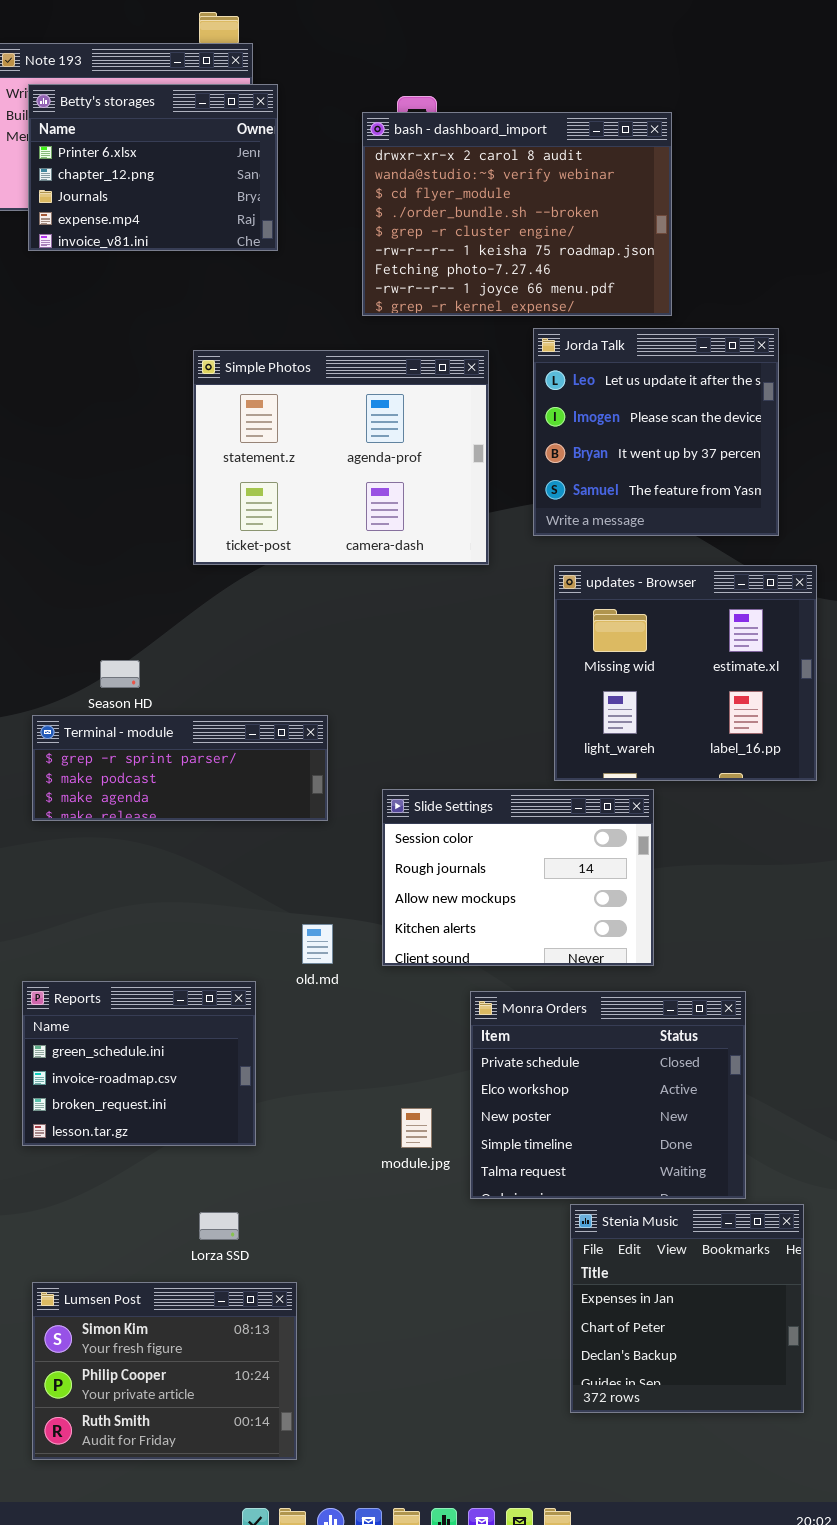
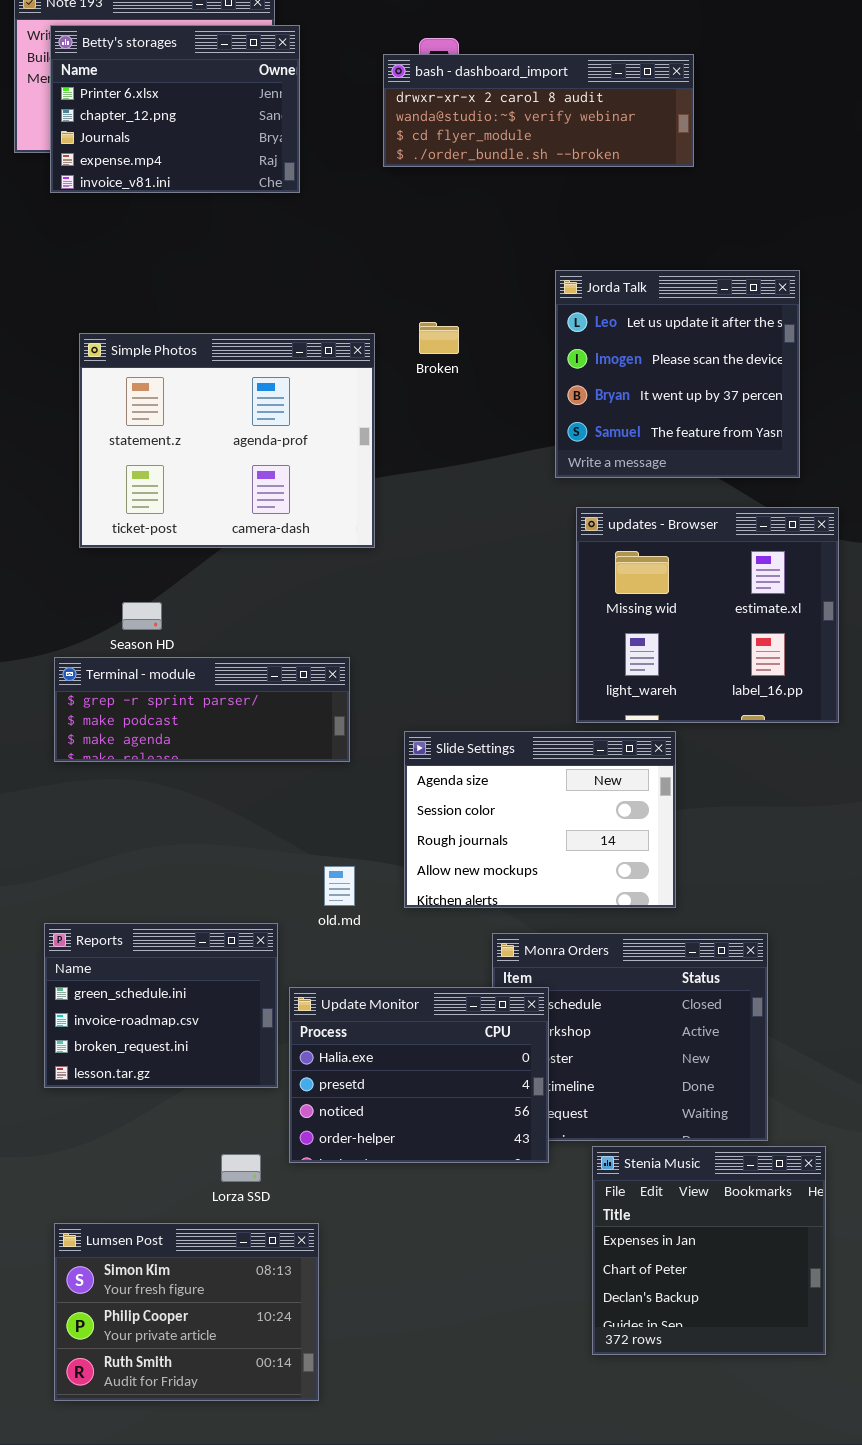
bash - dashboard_import: [362,112,672,316] -> [383,54,694,167], resized
Simple Photos: [193,350,489,565] -> [79,333,375,548], moved
Slide Settings: [382,789,654,966] -> [404,731,676,908], scrolled up 1 row
Update Monitor: none -> [289,987,549,1163], opened

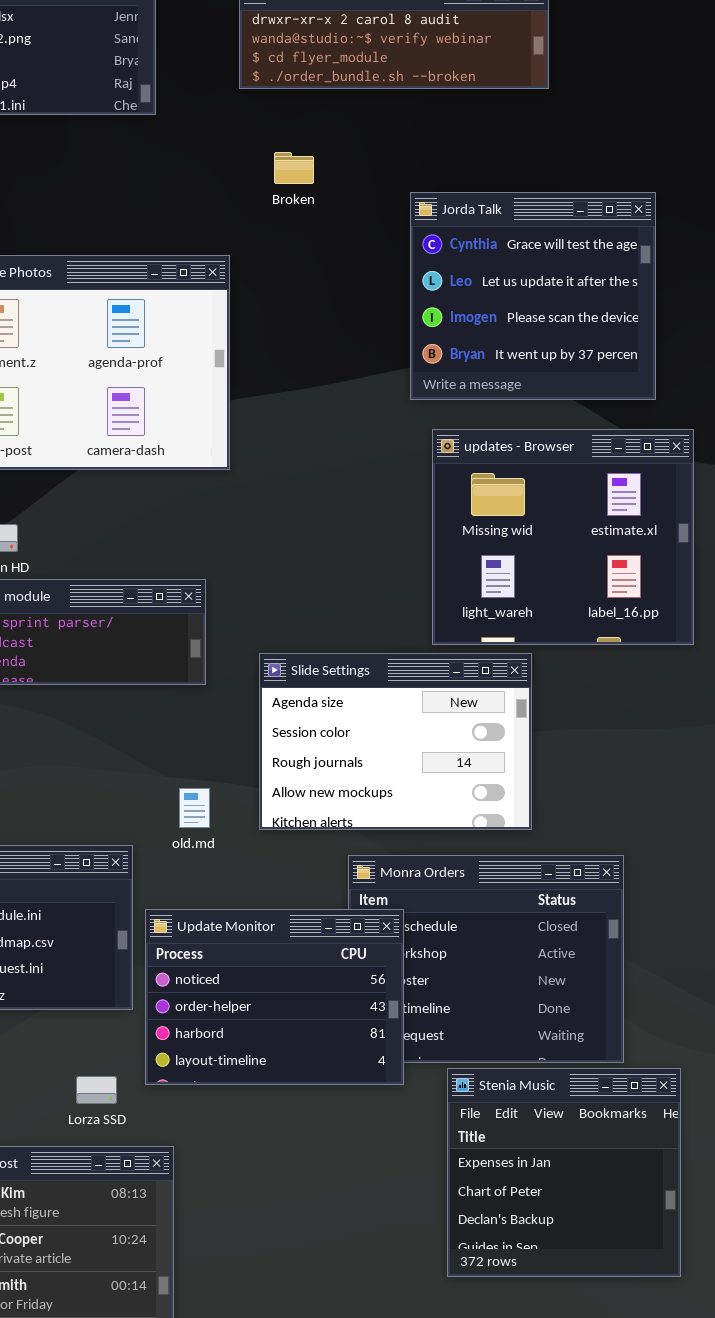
Jorda Talk: [555,270,800,478] -> [410,192,656,400], scrolled up 1 row
Broken: [419,322,459,354] -> [274,152,314,184], moved
Update Monitor: [289,987,549,1163] -> [145,909,404,1085], scrolled down 2 rows

